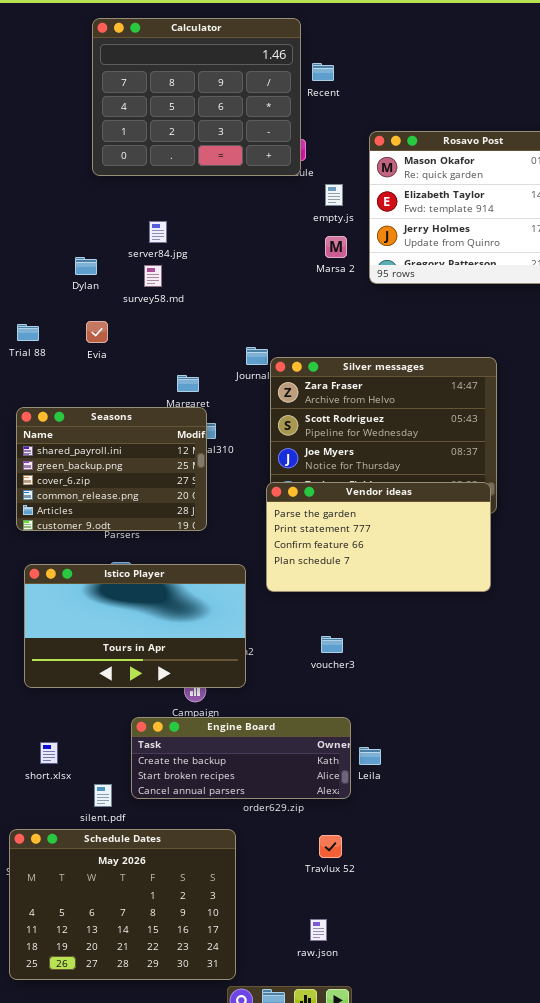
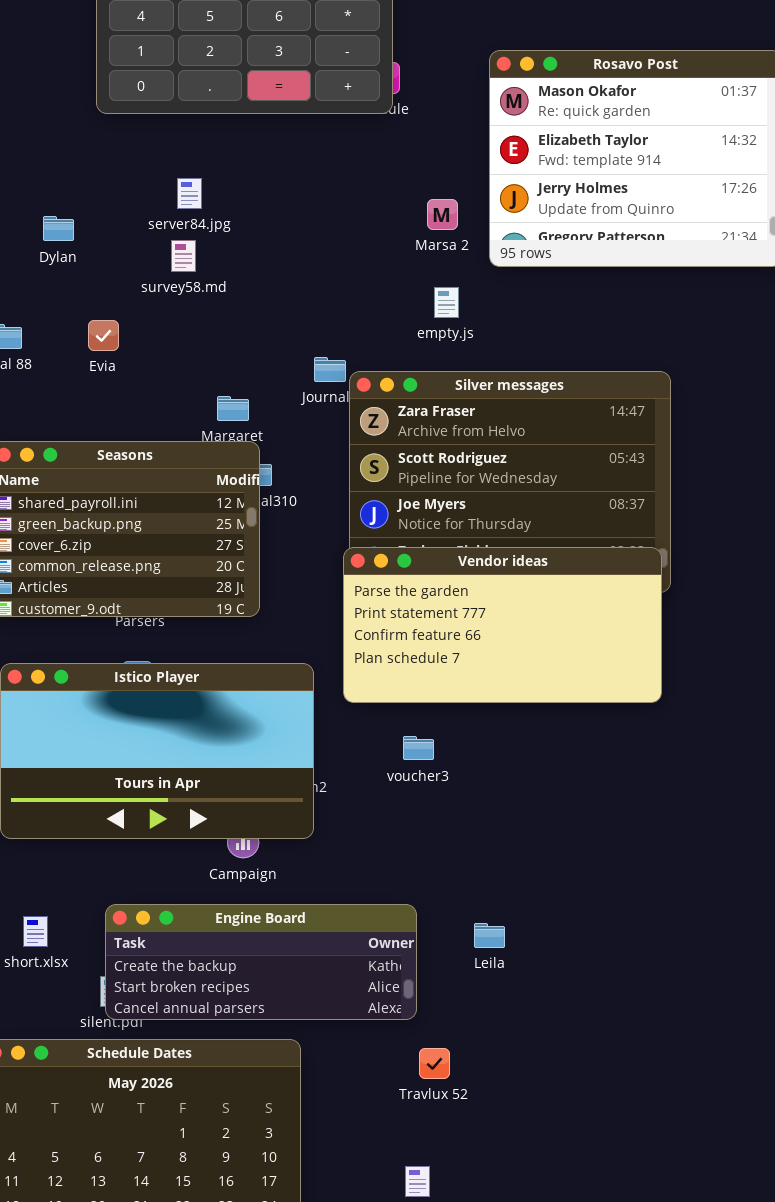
empty.js: [325,184,343,206] -> [434,287,459,318], moved
Dylan: [75,257,97,275] -> [43,216,74,241], moved
voucher3: [321,636,343,653] -> [403,736,434,760], moved
Engine Board: [131,717,351,799] -> [105,904,417,1020], moved

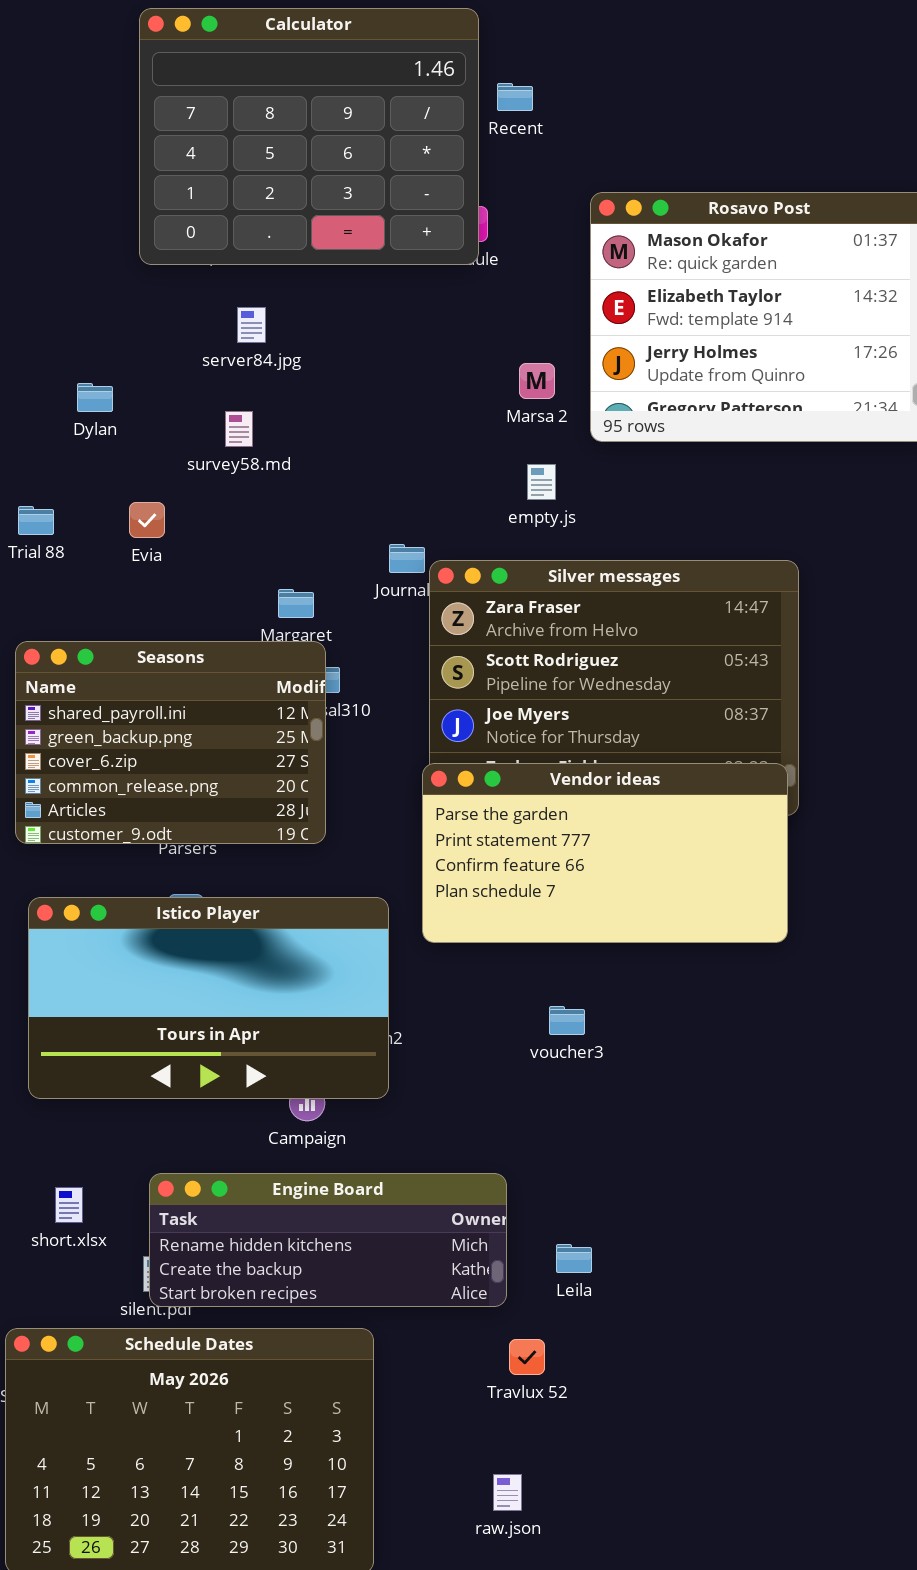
server84.jpg: [177,178,202,209] -> [237,307,266,343], moved
voucher3: [403,736,434,760] -> [549,1006,585,1035], moved
Engine Board: [105,904,417,1020] -> [149,1173,507,1307], scrolled up 1 row
Leila: [474,923,505,948] -> [556,1244,592,1273], moved

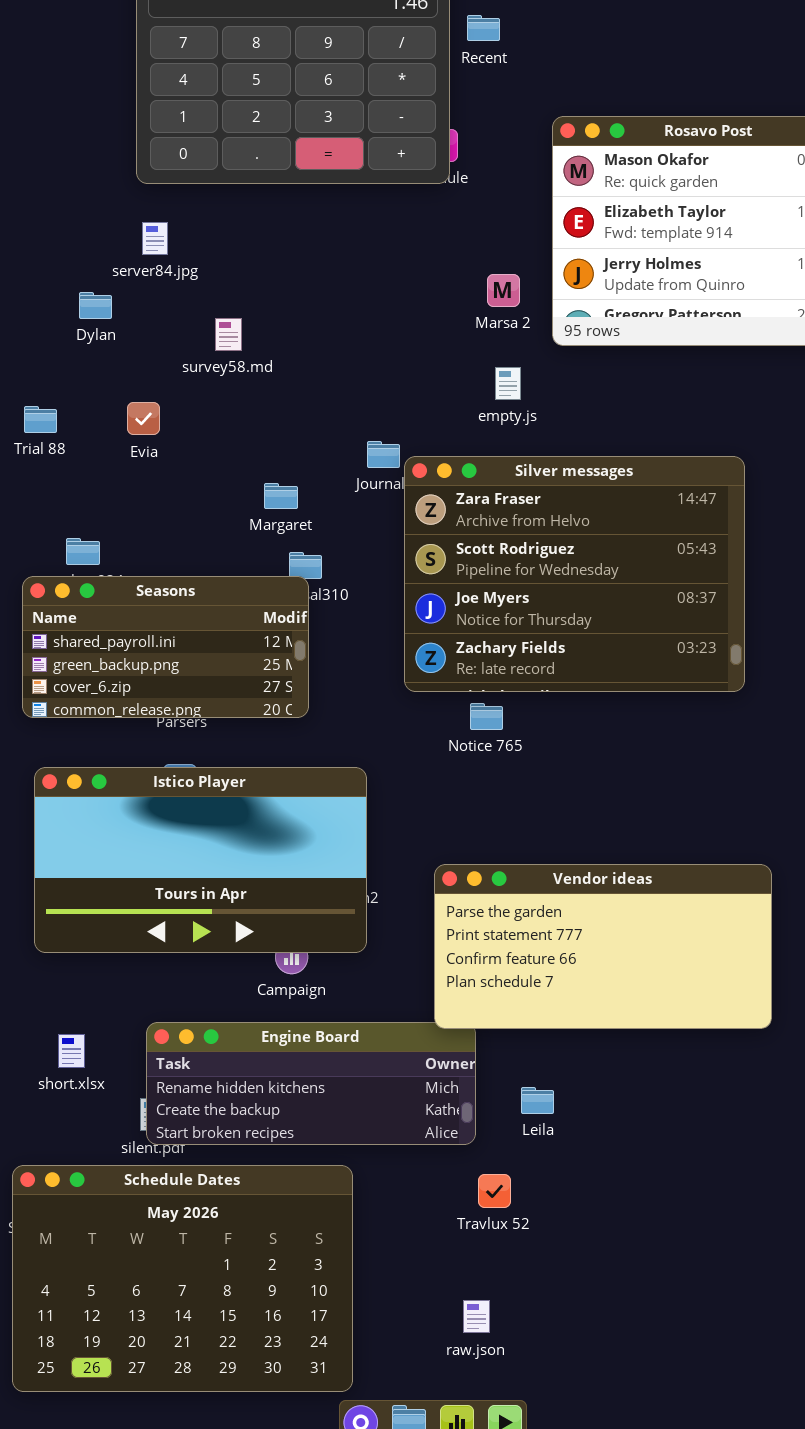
server84.jpg: [237,307,266,343] -> [142,222,168,255], moved
Seasons: [15,641,326,844] -> [22,576,309,718], resized
Vendor ideas: [422,763,788,943] -> [434,864,772,1029], moved

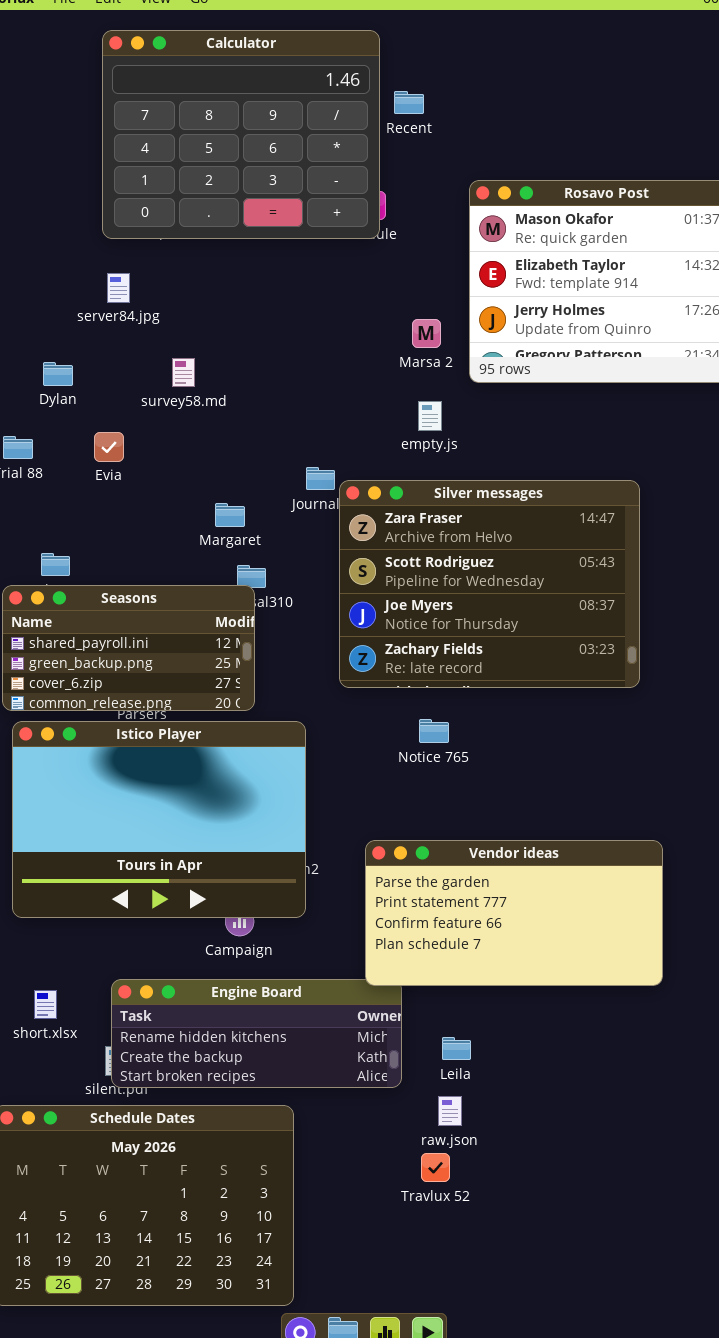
Dylan: [79,292,112,319] -> [43,362,73,386], moved
Notice 765: [470,703,503,730] -> [419,719,449,743], moved
Istico Player: [34,767,367,953] -> [12,721,306,918], resized
Travlux 52: [478,1174,511,1208] -> [421,1153,450,1182], moved
raw.json: [463,1300,490,1333] -> [438,1096,462,1126], moved

